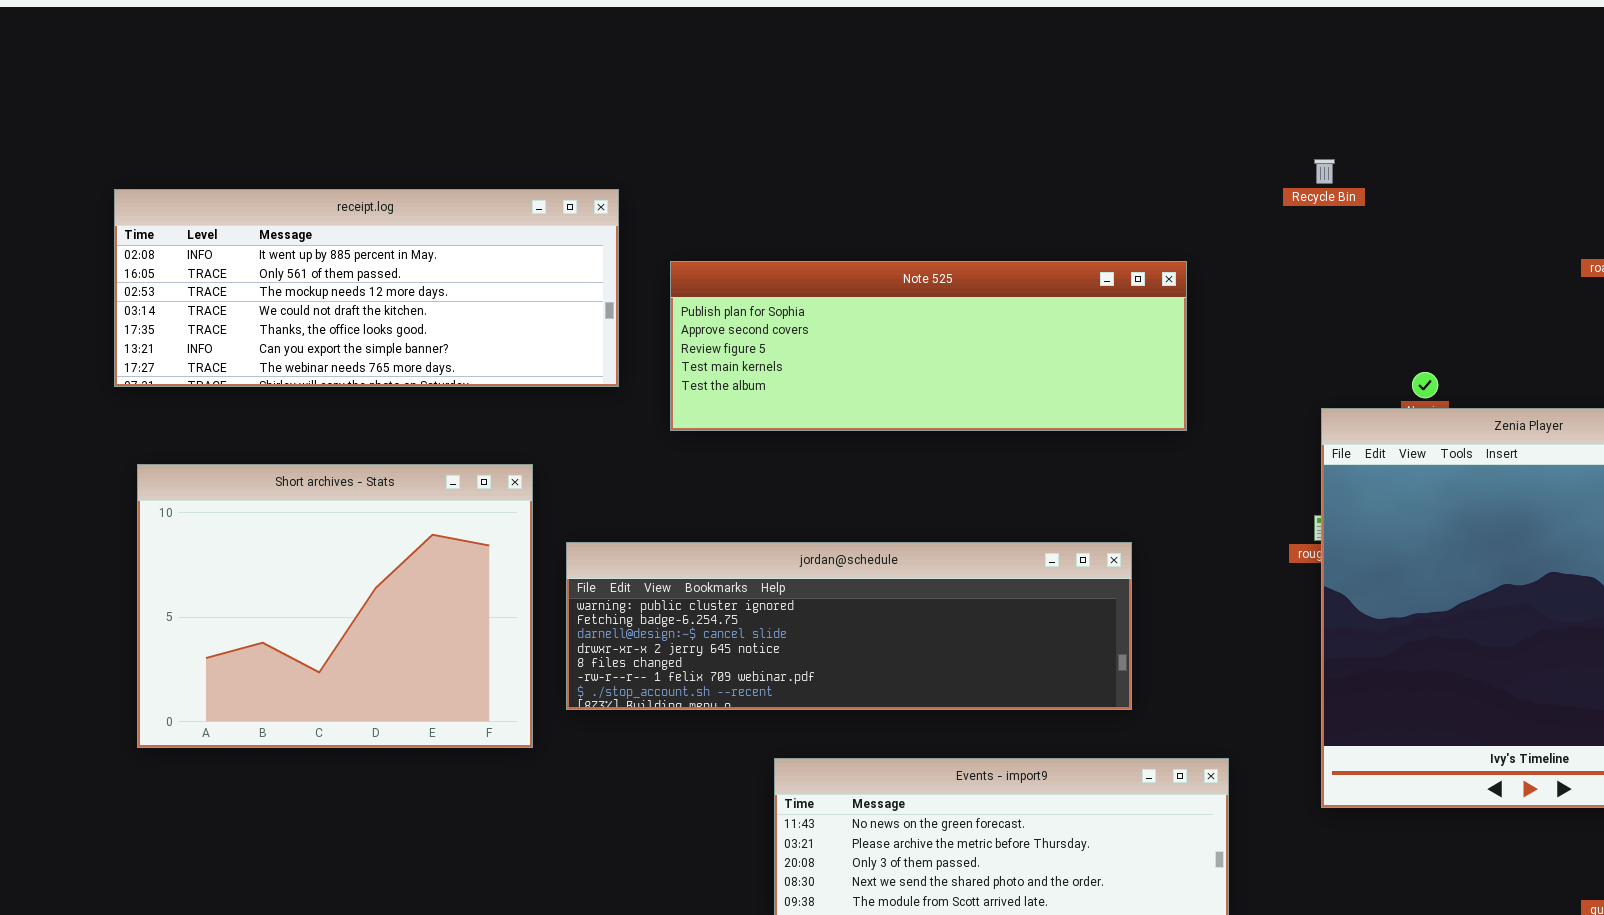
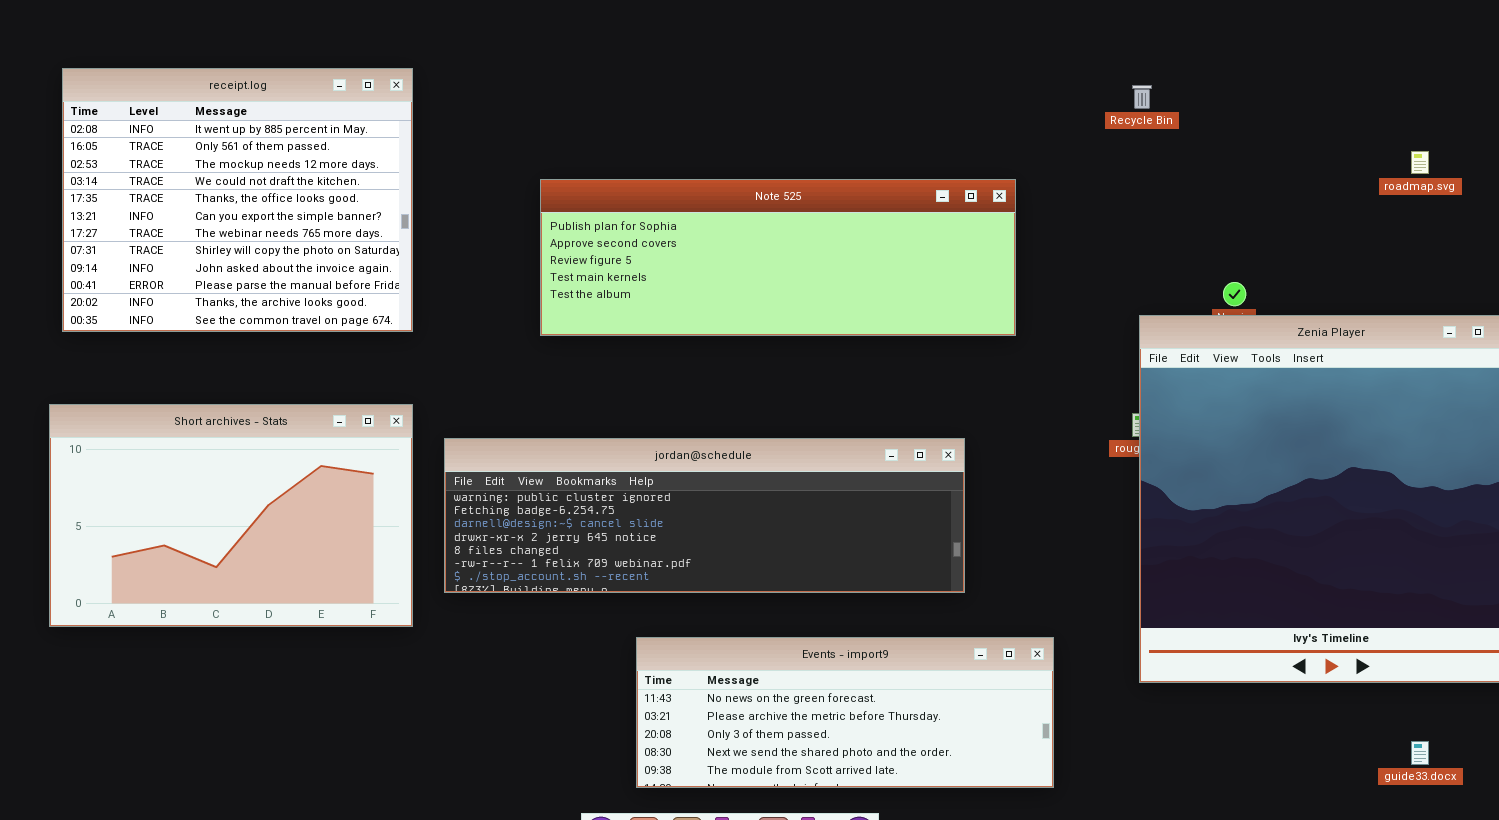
receipt.log: [114,189,619,387] -> [62,68,413,332], moved, resized
Short archives - Stats: [137,464,533,748] -> [49,404,413,627], resized

